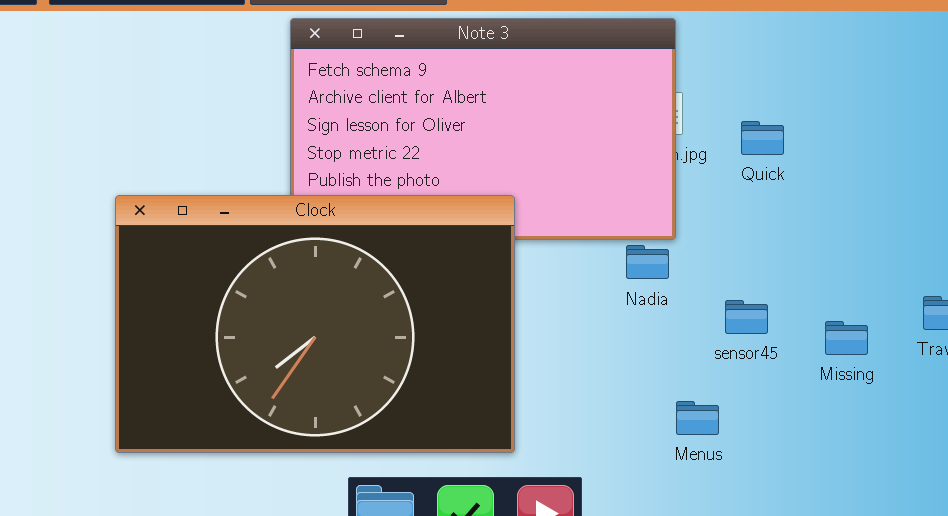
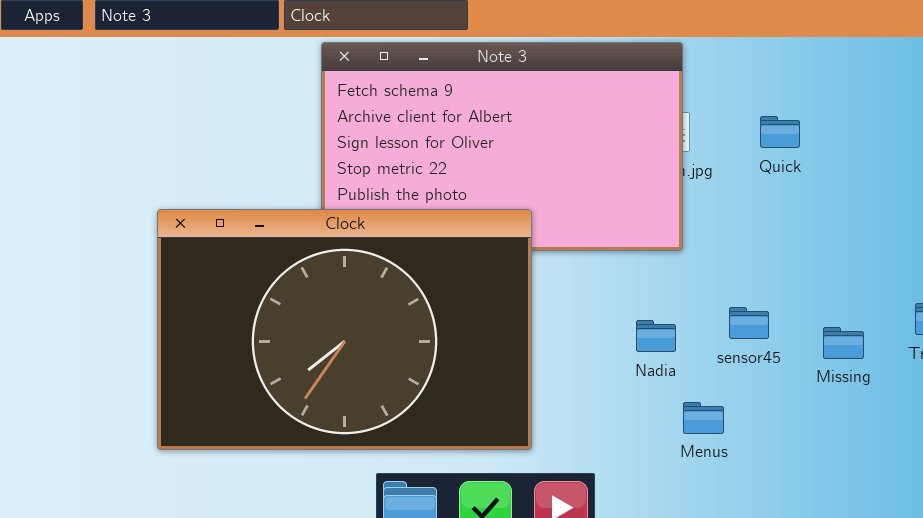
Quick: [741,121,784,155] -> [760,116,800,148], moved
Nadia: [626,245,669,279] -> [636,320,676,352], moved

